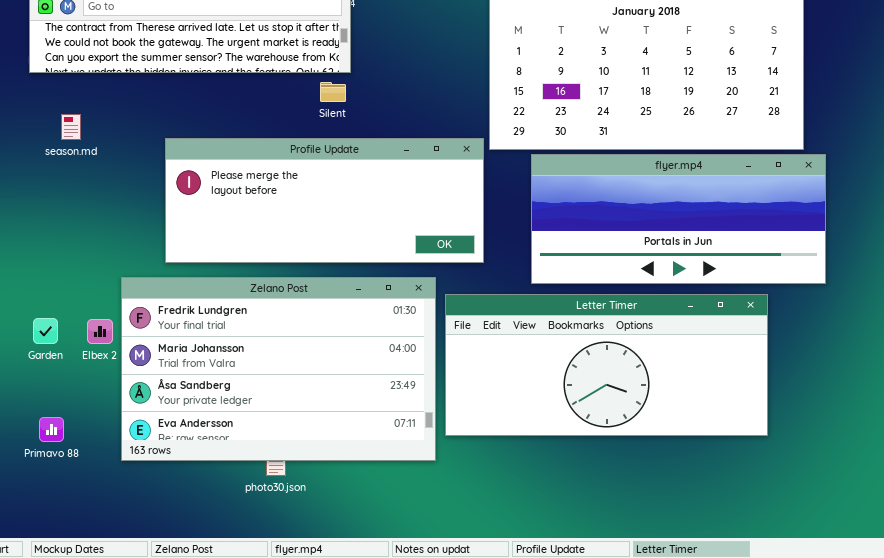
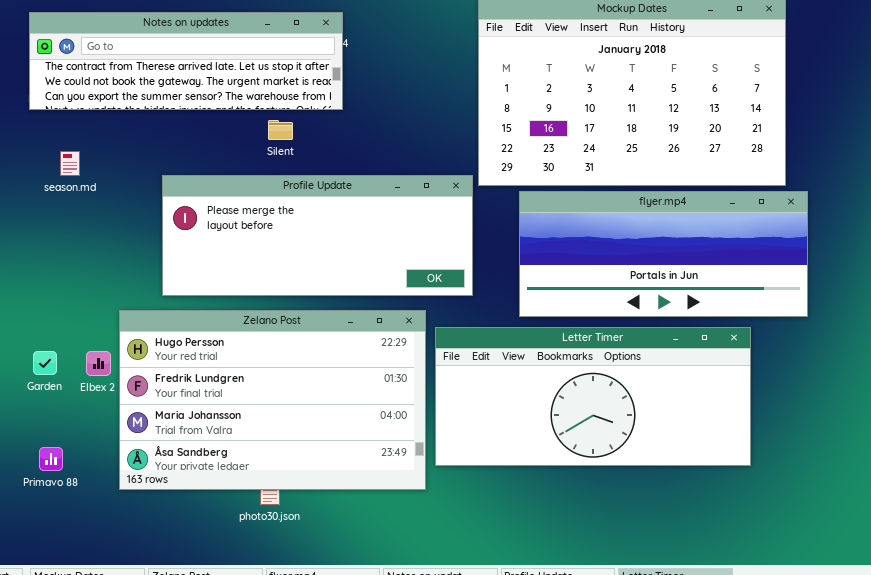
Silent: [320,82,346,102] -> [268,120,293,140], moved
Zelano Post: [121,277,436,461] -> [119,310,426,490], scrolled up 1 row

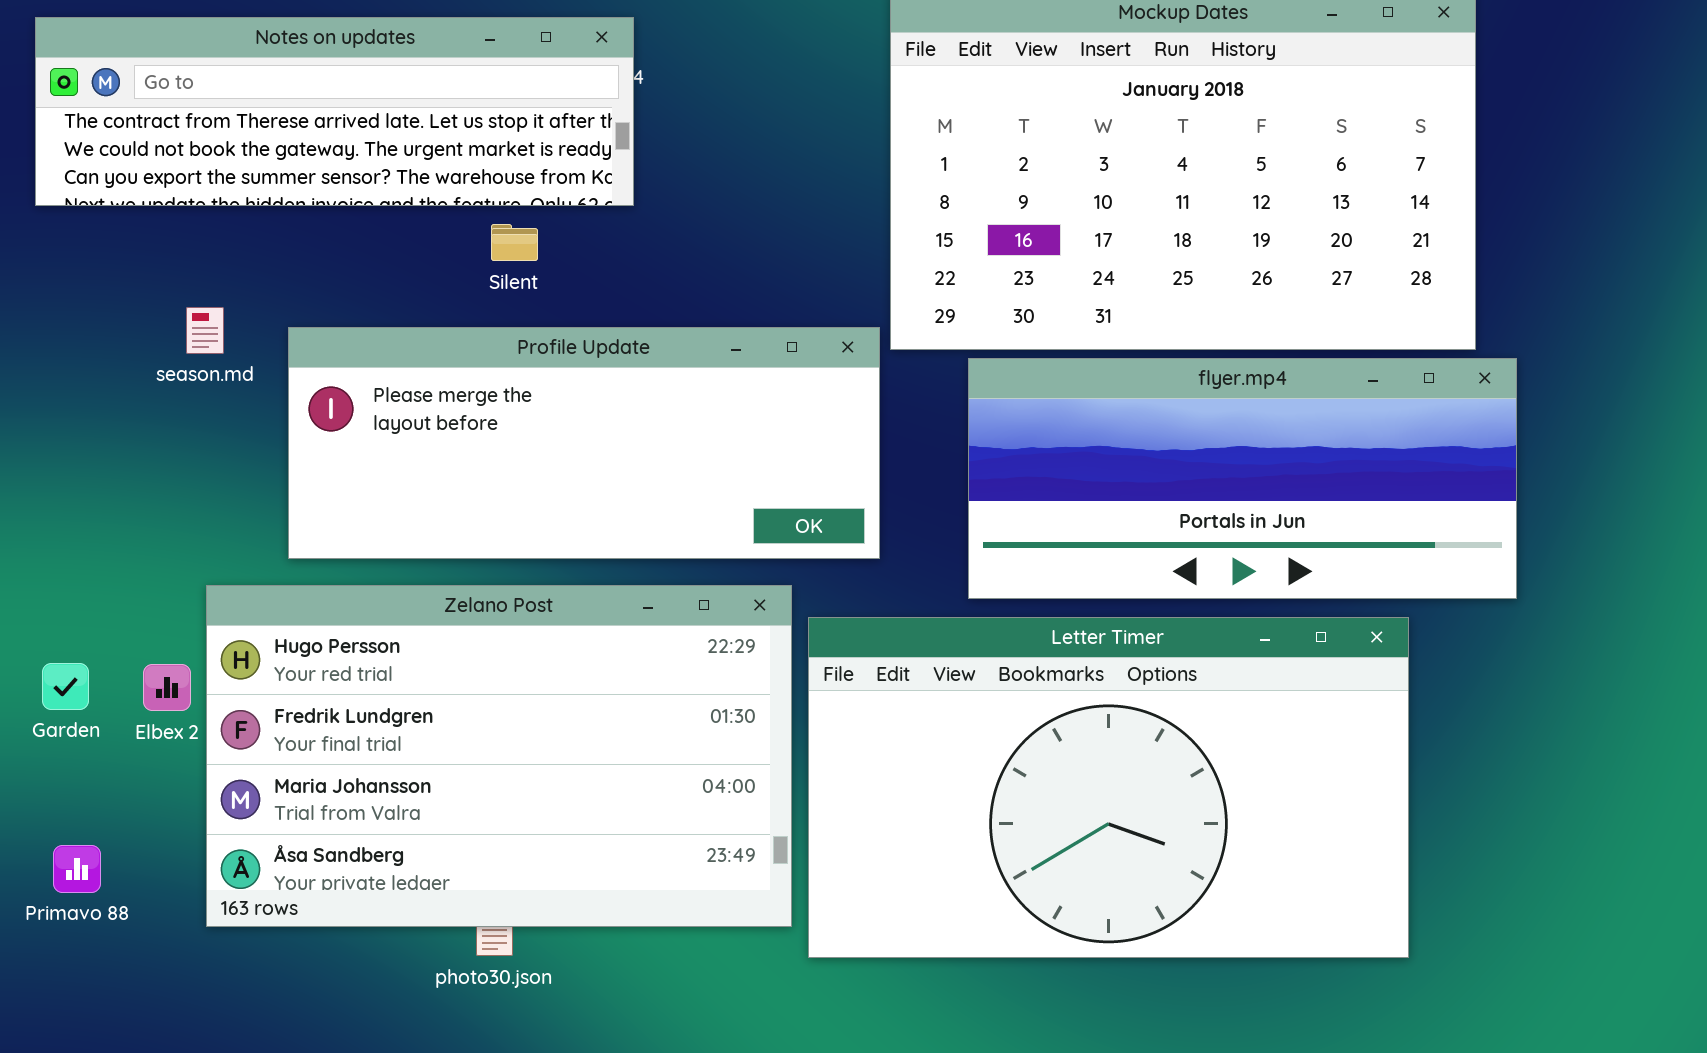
season.md: [60,151,80,176] -> [186,307,224,354], moved
Letter Timer: [435,327,751,466] -> [808,617,1409,958], resized

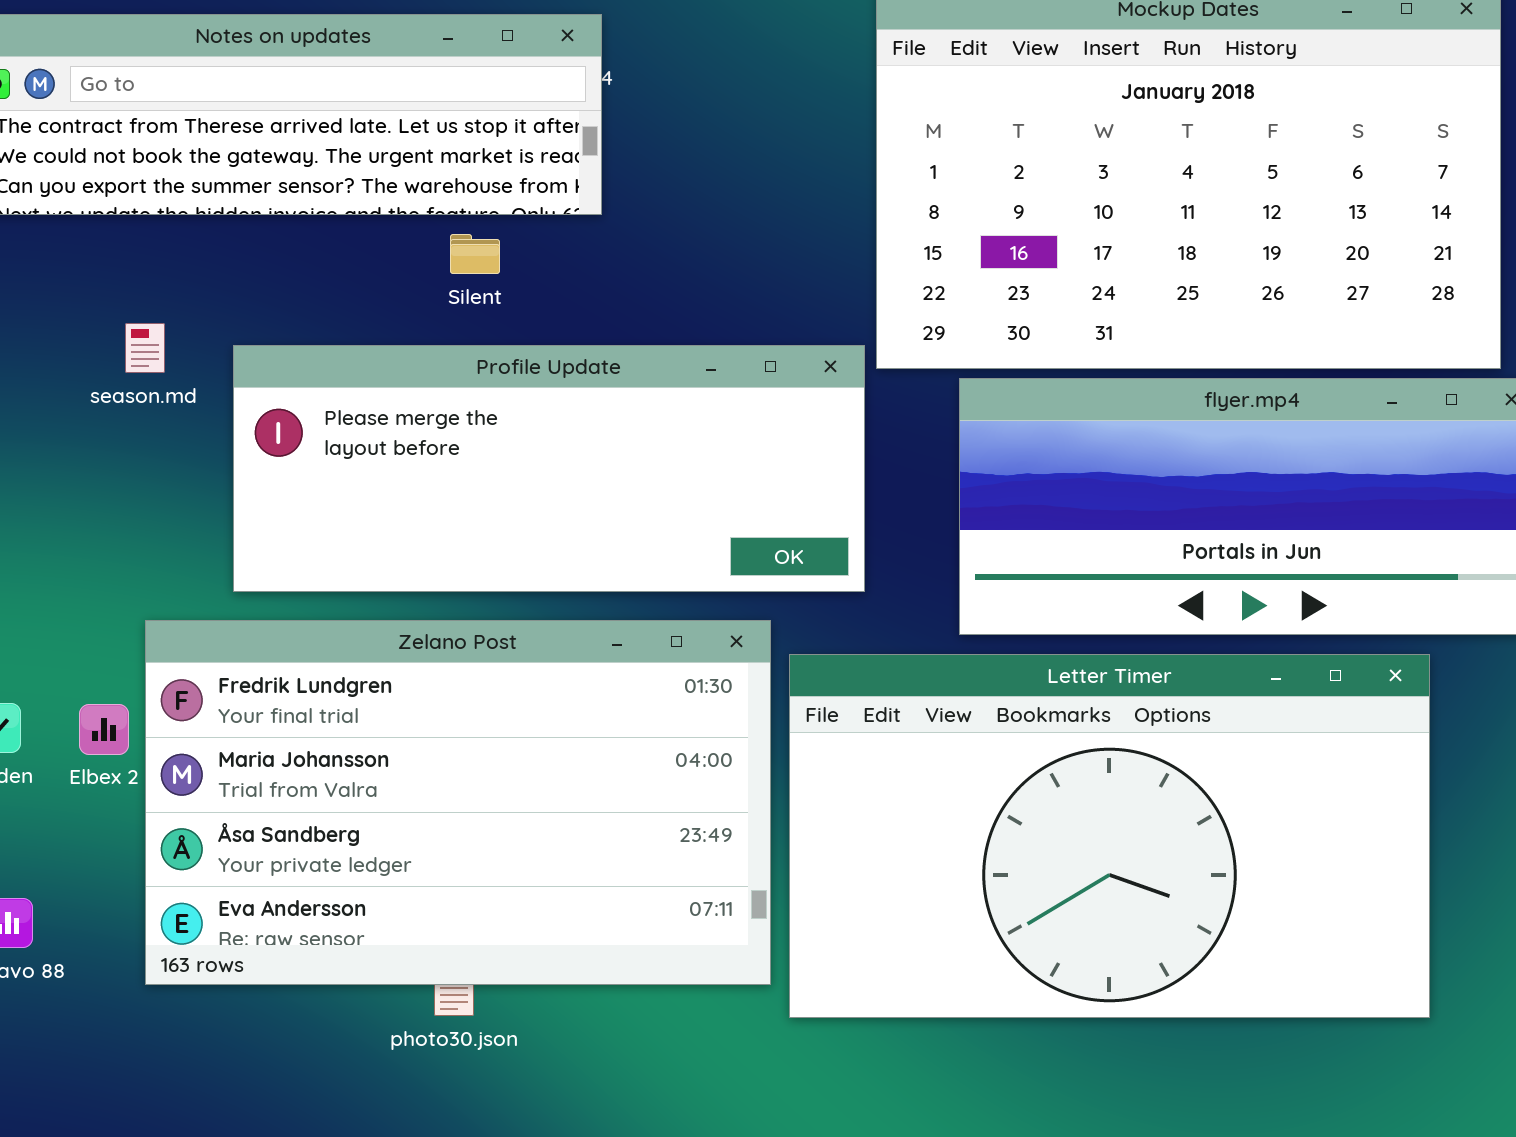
Zelano Post: [206,585,792,927] -> [145,620,771,985], scrolled down 1 row

